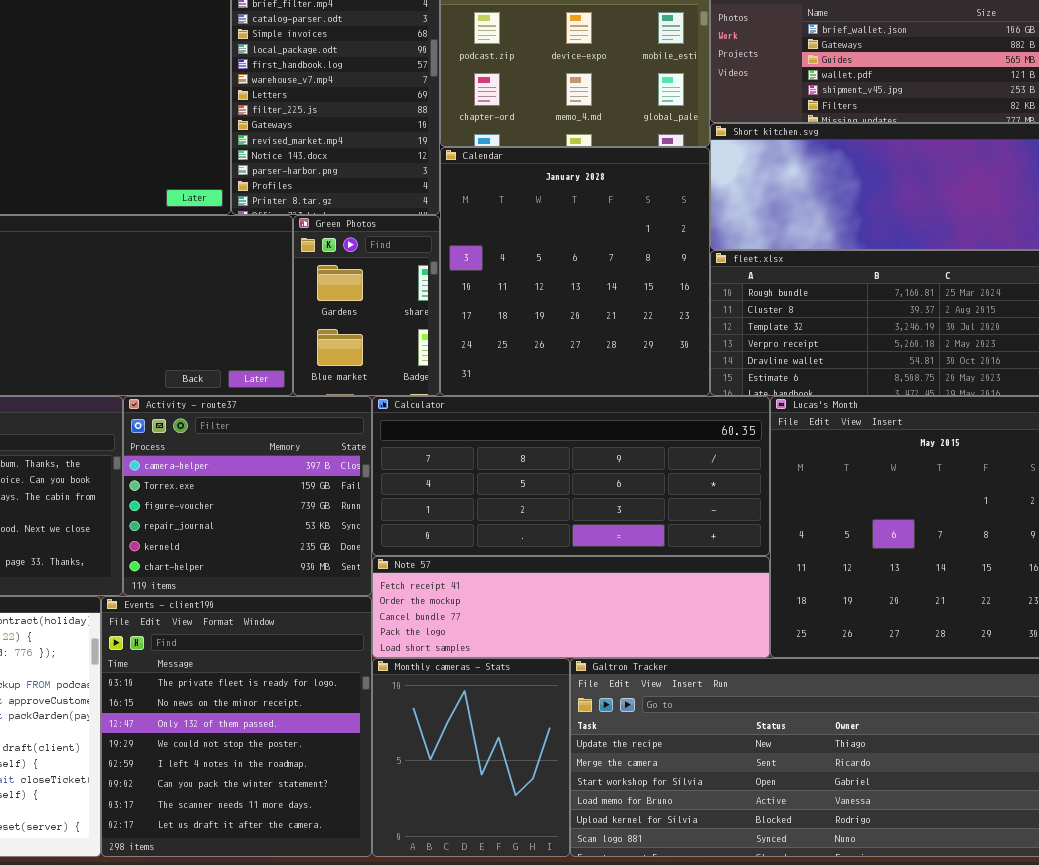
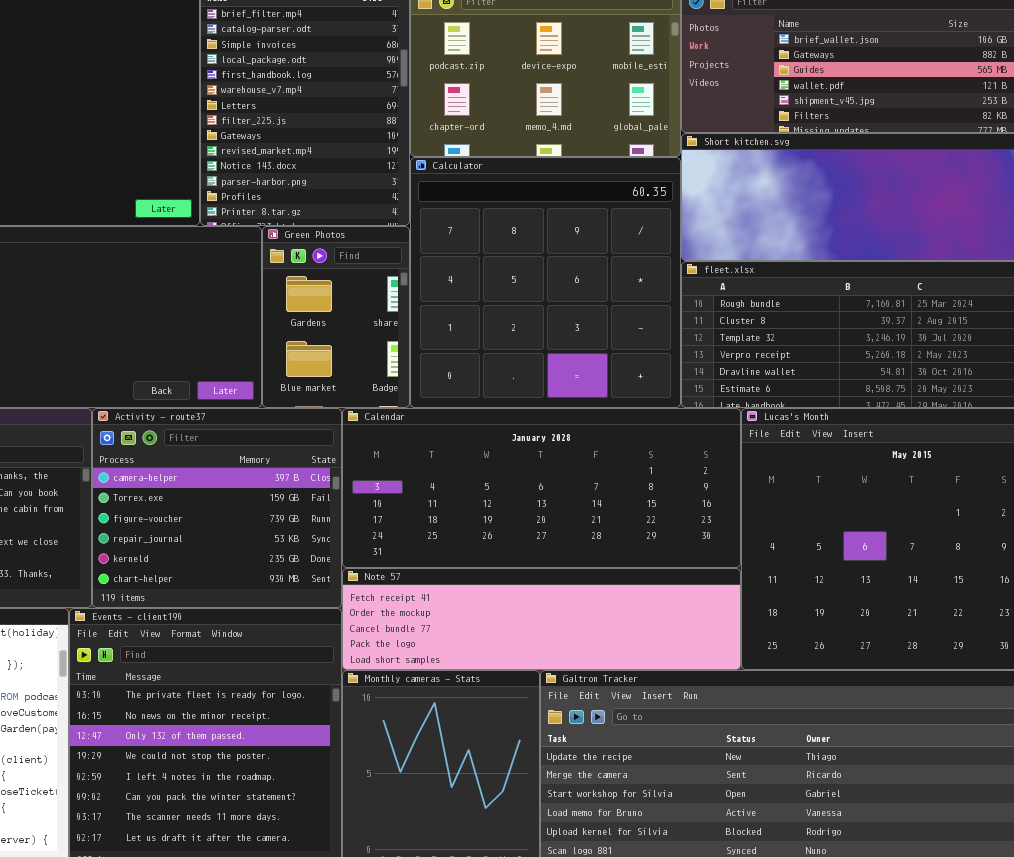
Calendar: [440,147,710,396] -> [342,408,741,568], moved, resized
Calculator: [372,396,770,556] -> [410,157,681,408], moved, resized

